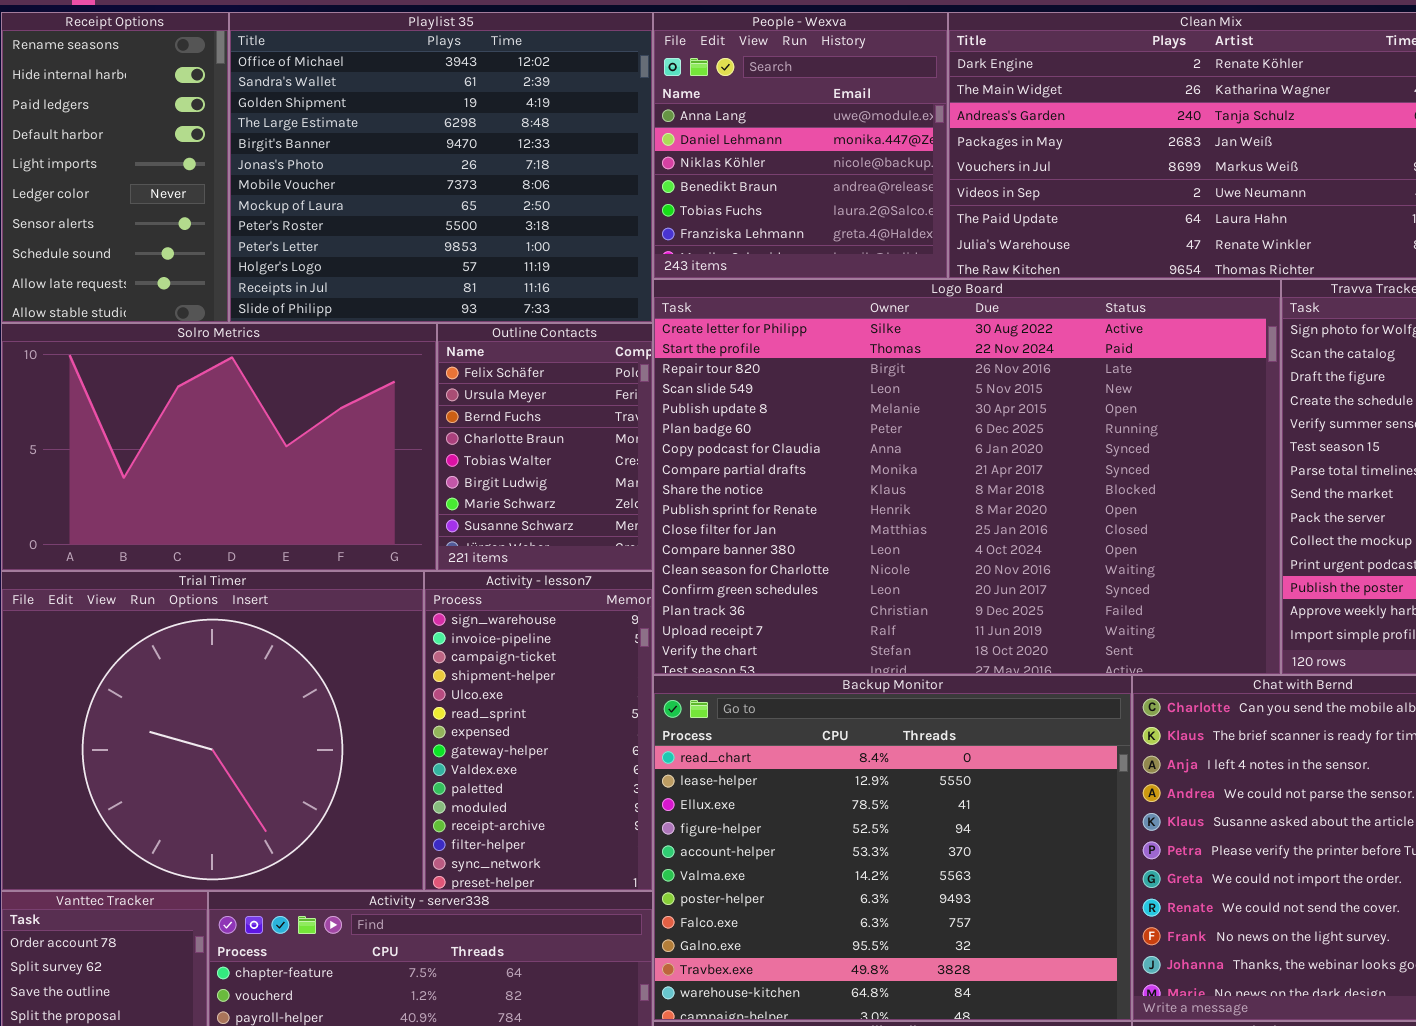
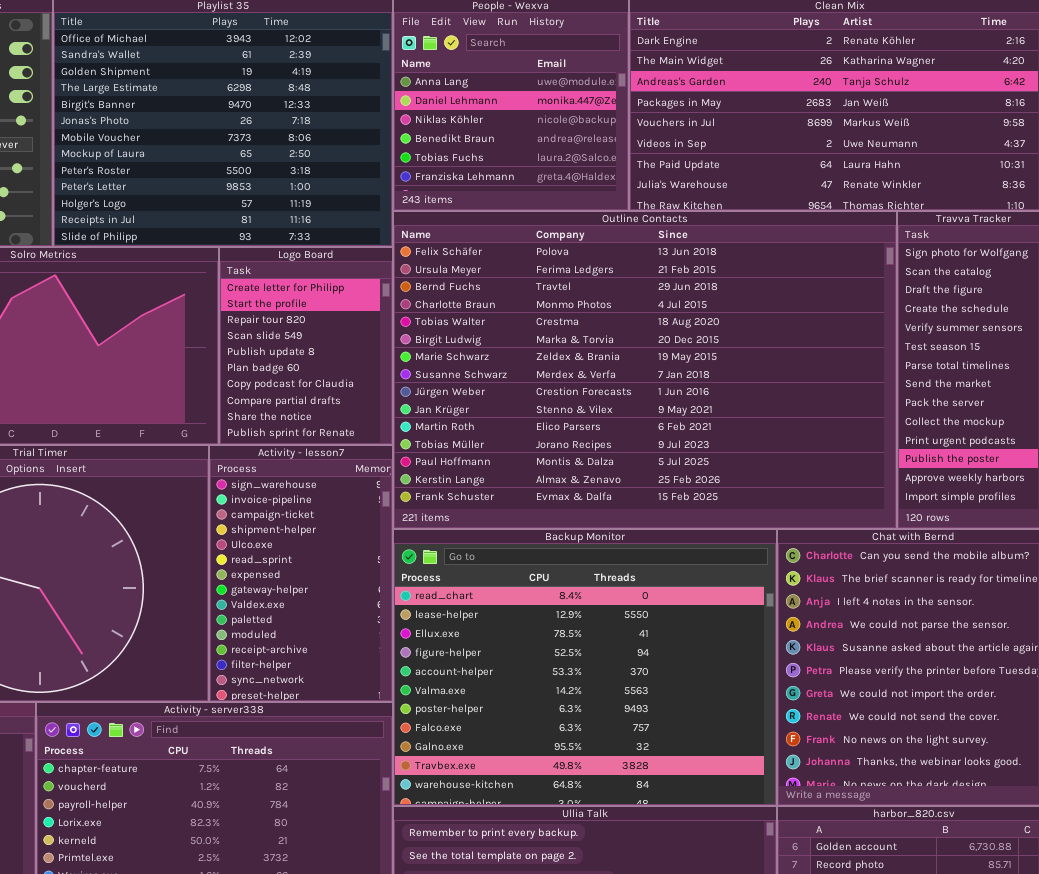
Logo Board: [653,279,1281,675] -> [219,247,393,445], moved, resized
Outline Contacts: [437,323,653,571] -> [393,211,897,529], moved, resized

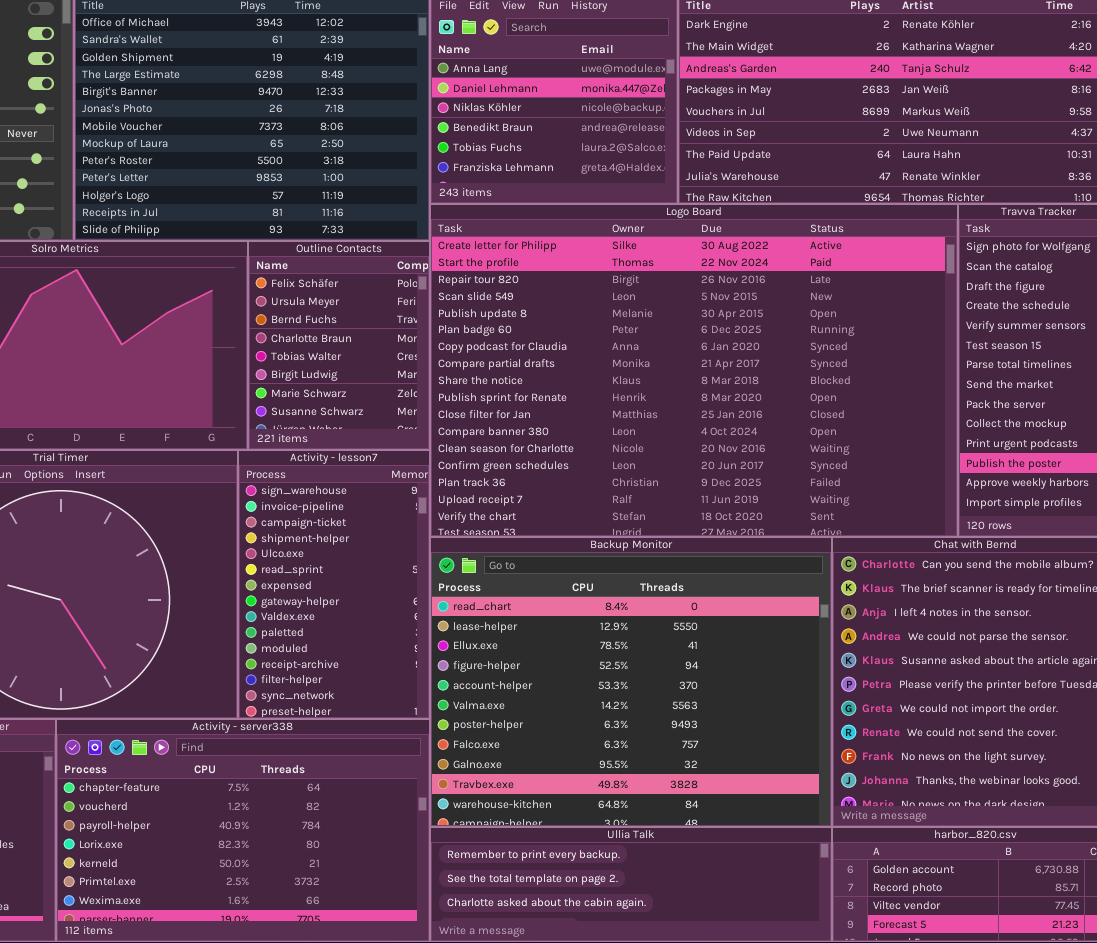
Outline Contacts: [393,211,897,529] -> [248,241,430,450], moved, resized
Logo Board: [219,247,393,445] -> [430,204,958,537], moved, resized

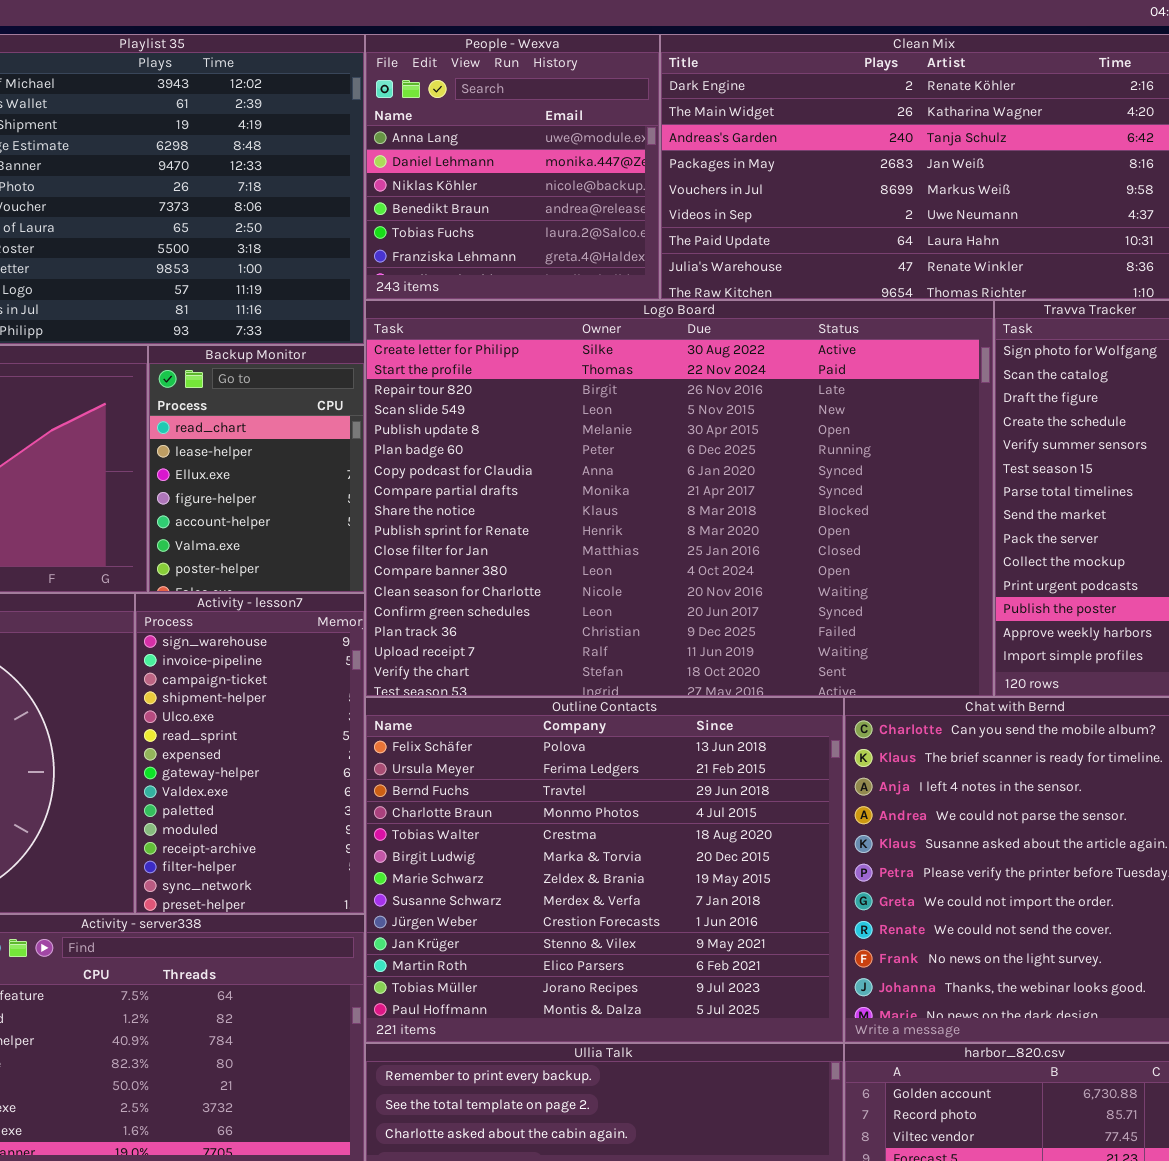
Outline Contacts: [248,241,430,450] -> [365,697,844,1043], moved, resized
Backup Monitor: [430,537,832,827] -> [148,345,365,593], moved, resized

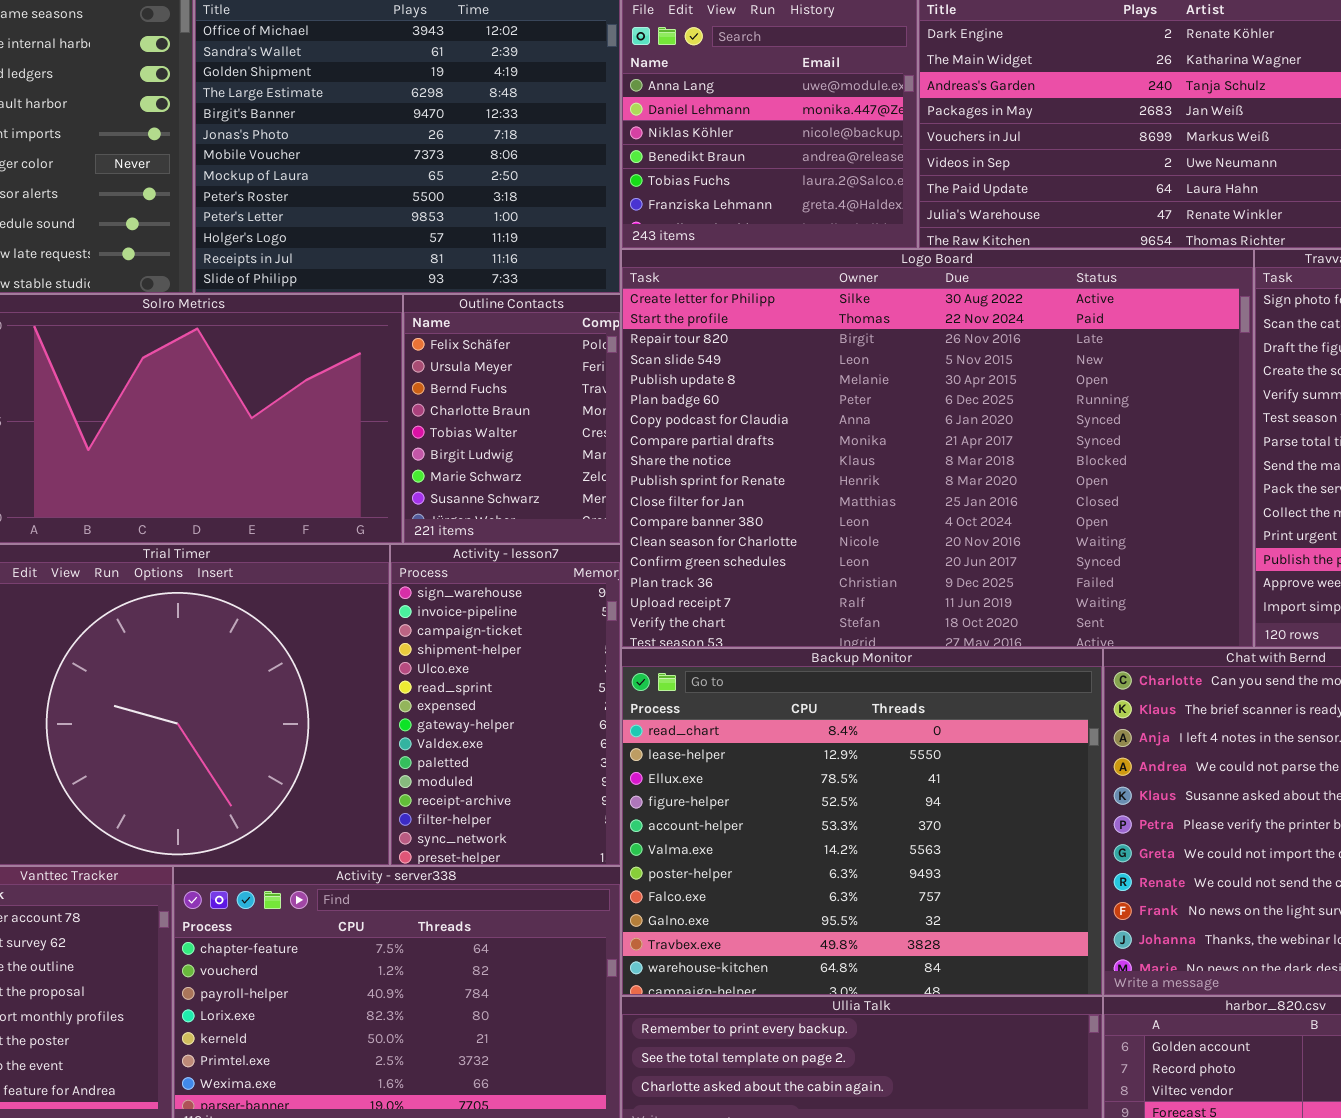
Backup Monitor: [148,345,365,593] -> [621,648,1103,996], moved, resized
Outline Contacts: [365,697,844,1043] -> [403,294,621,544], moved, resized

